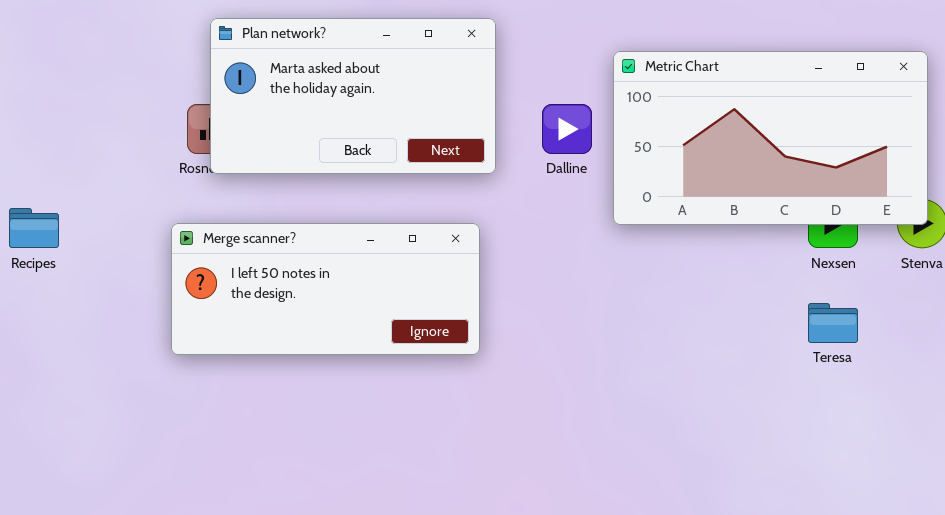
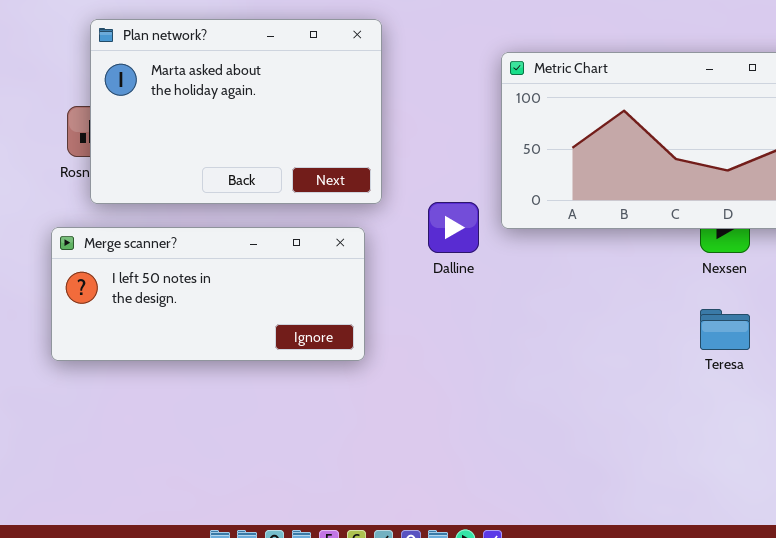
Plan network?: [210,18,496,174] -> [90,19,382,204], resized
Dalline: [542,104,592,154] -> [428,202,479,253], moved

